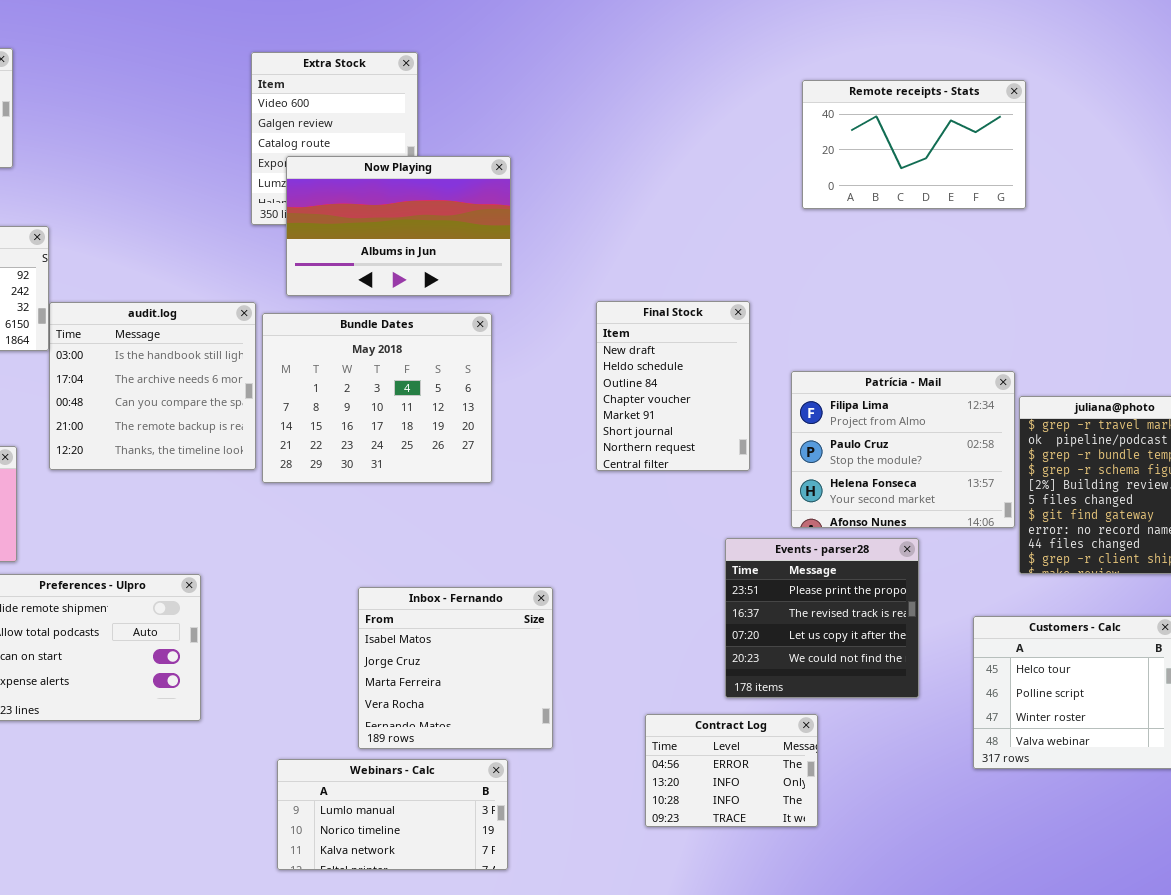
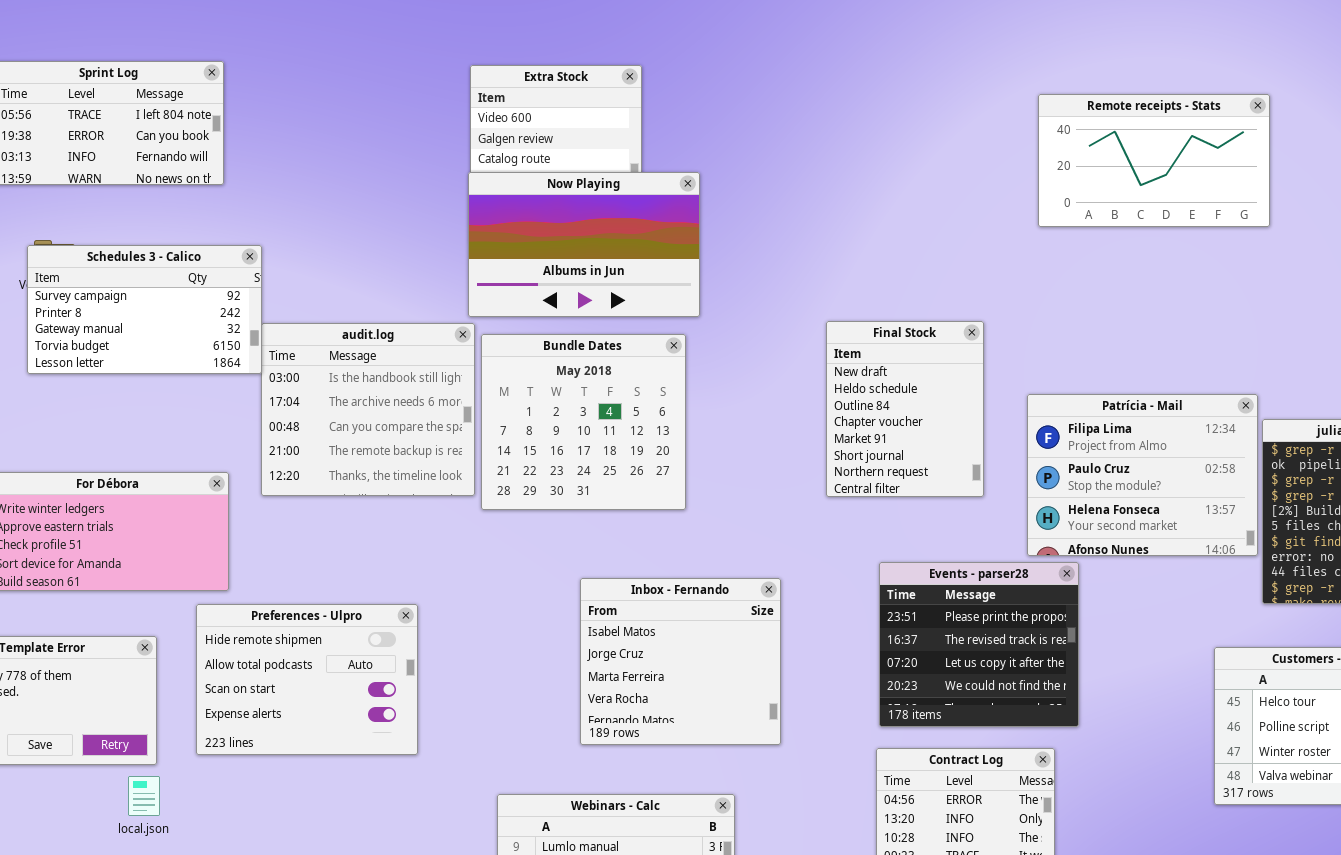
Now Playing: [286,156,511,296] -> [468,172,700,317], moved
Bundle Dates: [262,313,492,483] -> [481,334,686,510], resized
Events - parser28: [725,538,919,698] -> [879,562,1079,727], moved
Inbox - Fernando: [358,587,553,749] -> [580,578,781,745], moved

